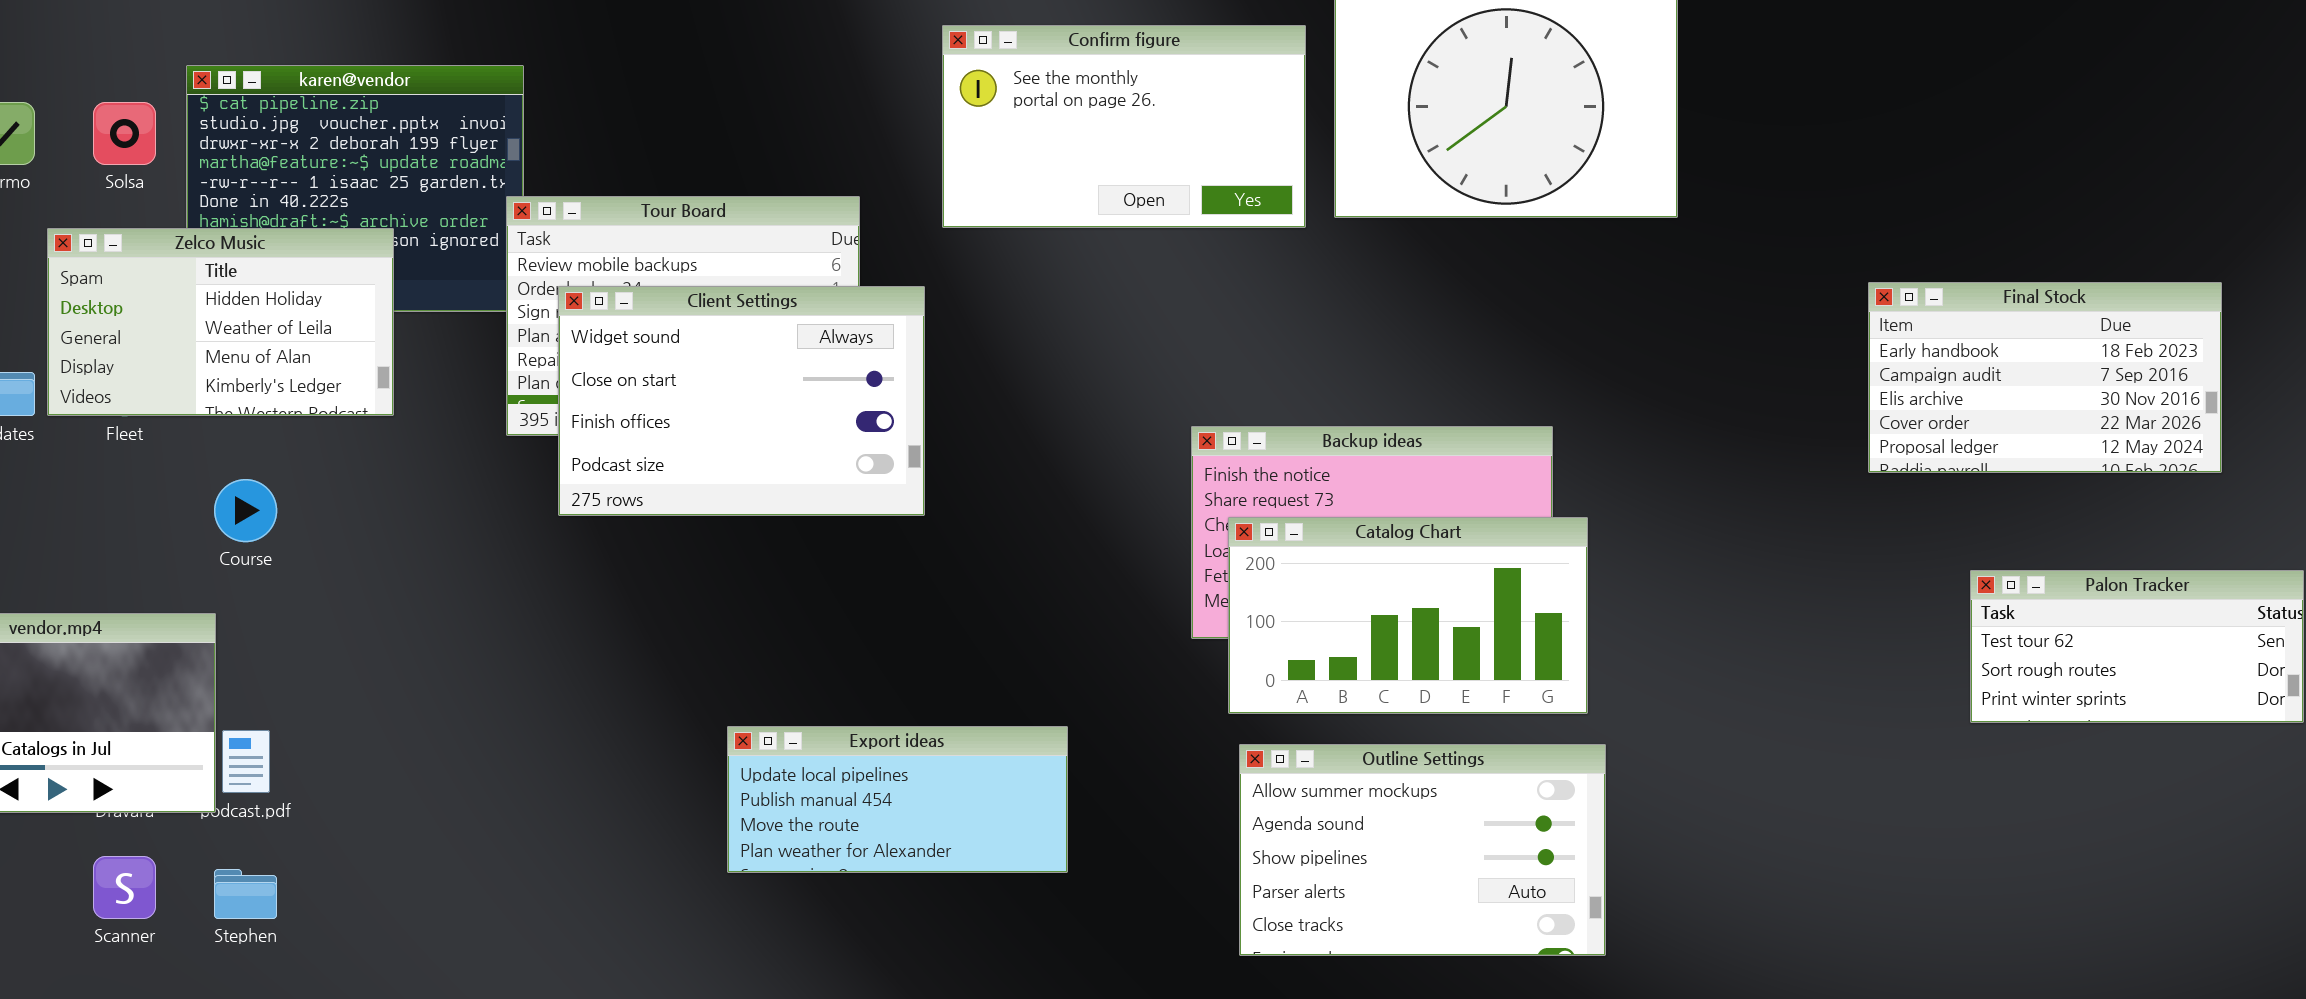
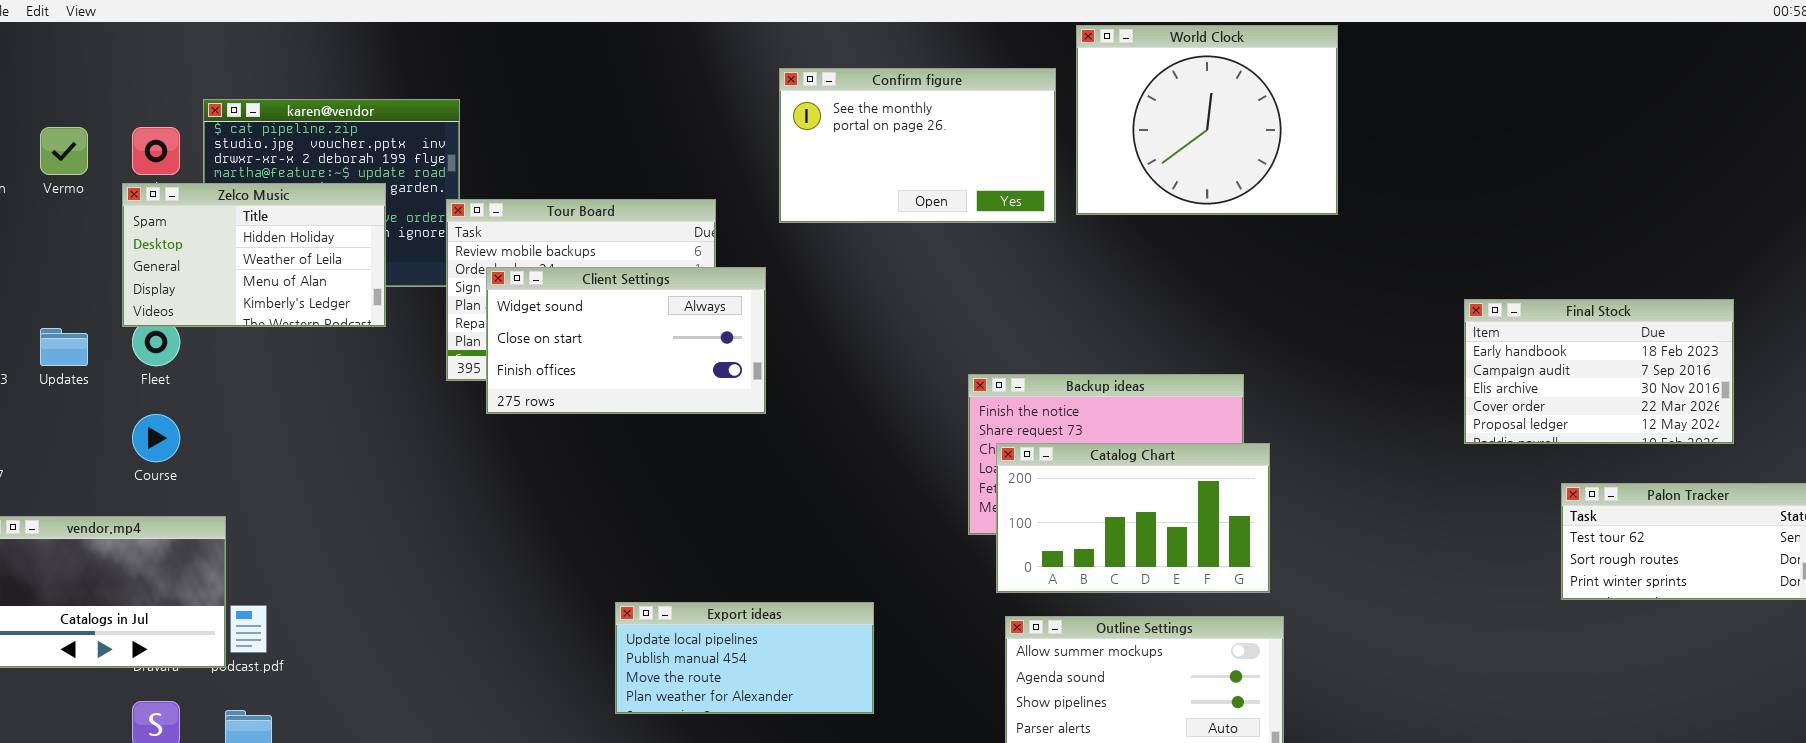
Zelco Music: [47,228,394,416] -> [122,183,386,327], moved
Final Stock: [1868,282,2222,473] -> [1464,299,1734,444], moved
Client Settings: [558,286,925,516] -> [486,267,766,414], resized
Course: [214,479,277,542] -> [132,414,180,462], moved

